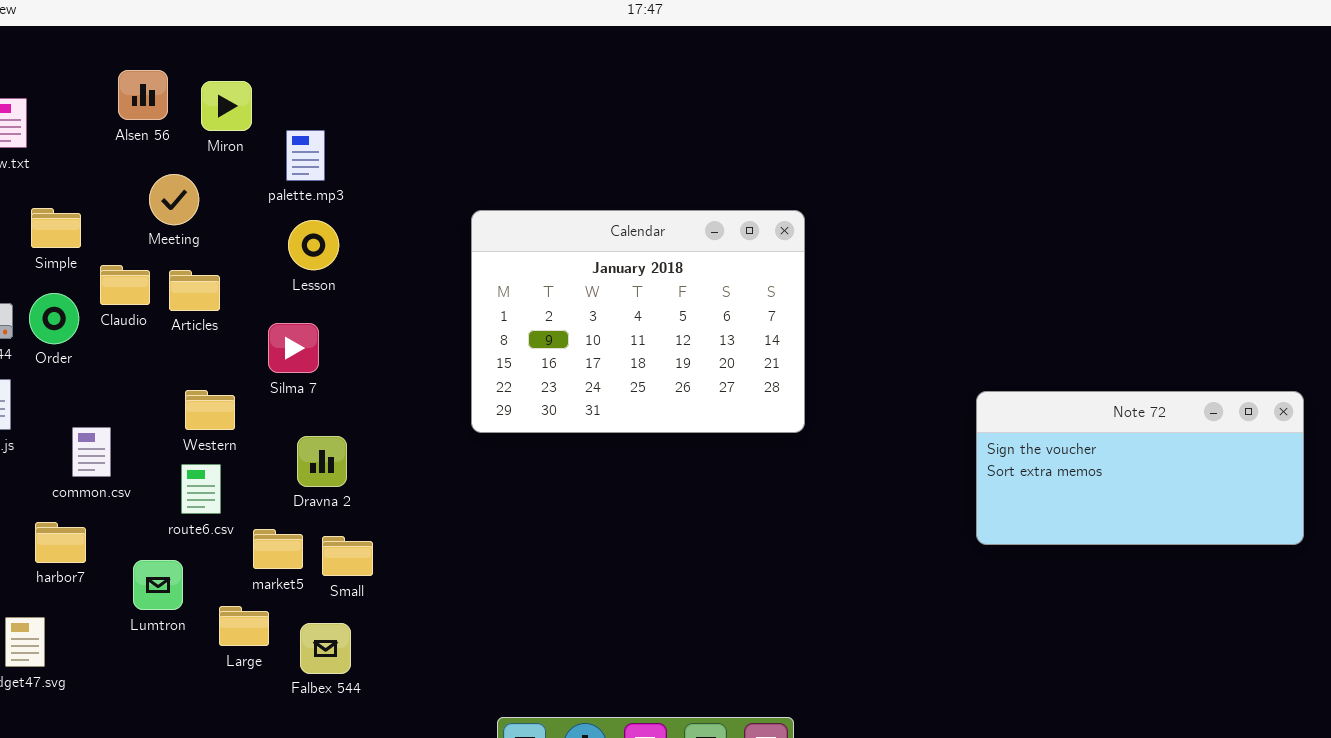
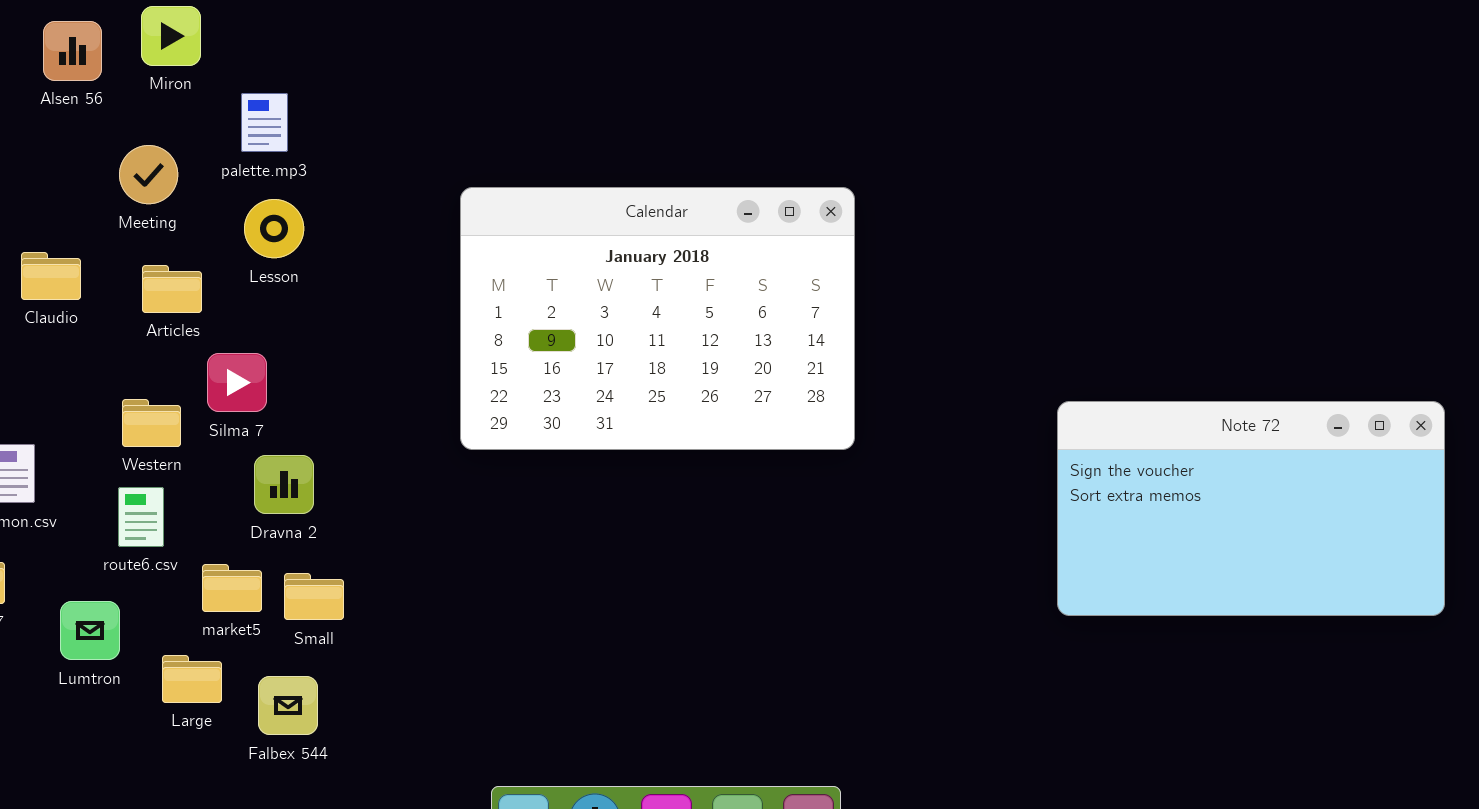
Miron: [201,81,252,131] -> [141,6,201,66], moved
Meeting: [149,174,199,225] -> [119,145,178,204], moved
Articles: [169,270,220,311] -> [142,265,202,313], moved
Silma 7: [268,323,319,373] -> [207,353,267,412], moved
Note 72: [976,391,1304,545] -> [1057,401,1445,616], resized

